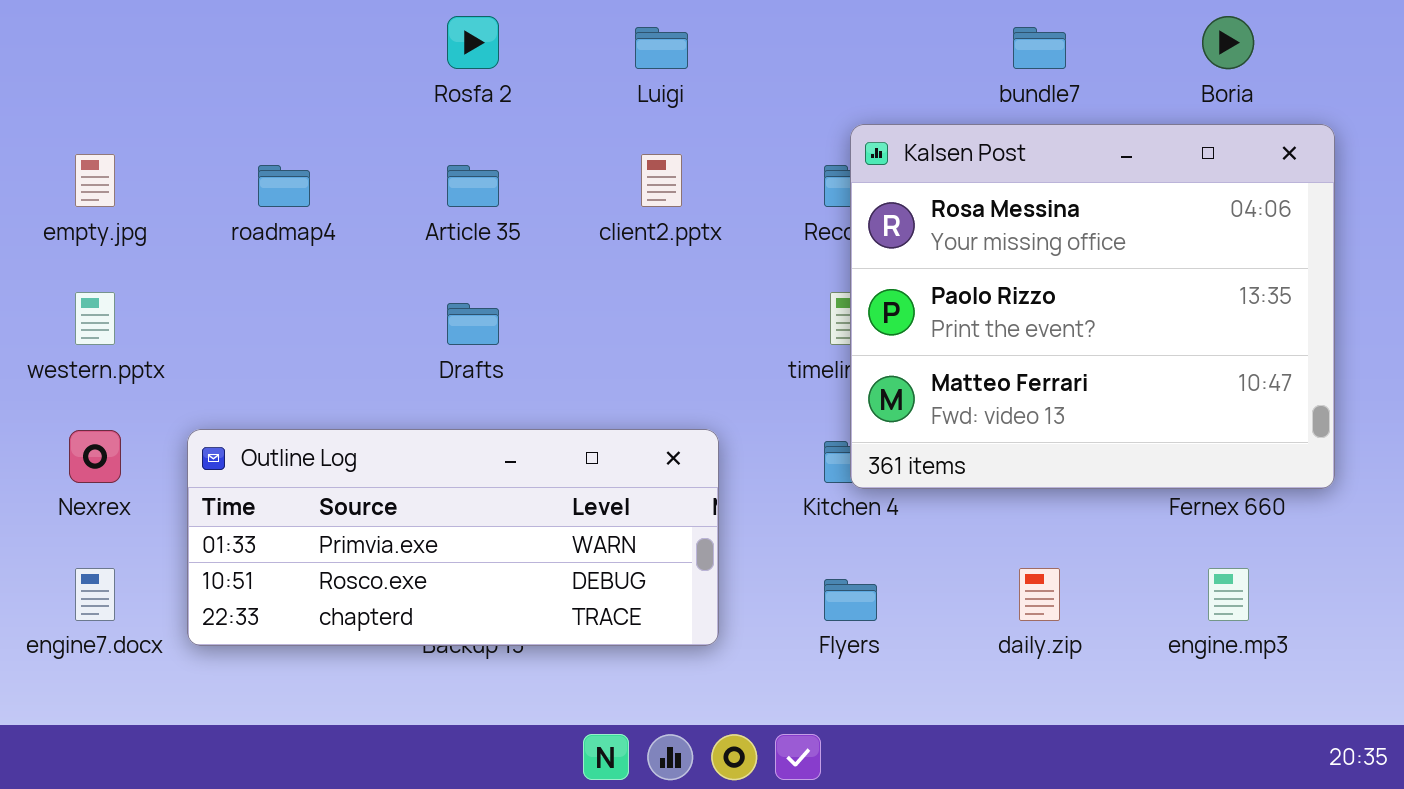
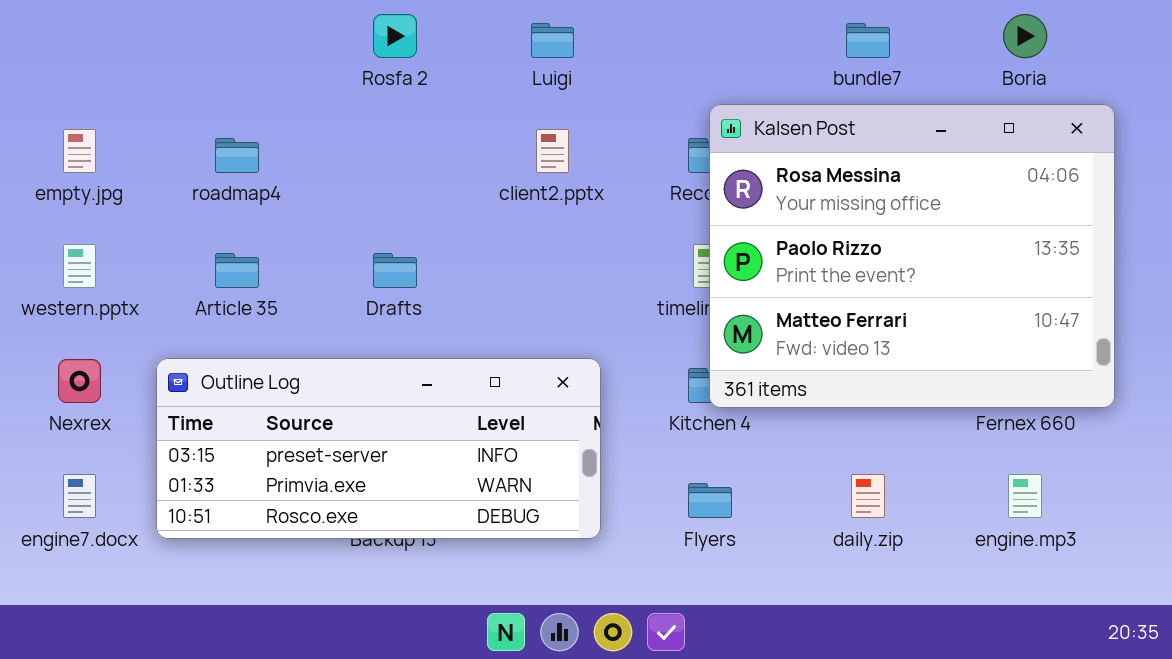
Article 35: [447,165,499,207] -> [215,253,259,288], moved
Outline Log: [187,429,719,646] -> [156,358,601,539], scrolled up 1 row

